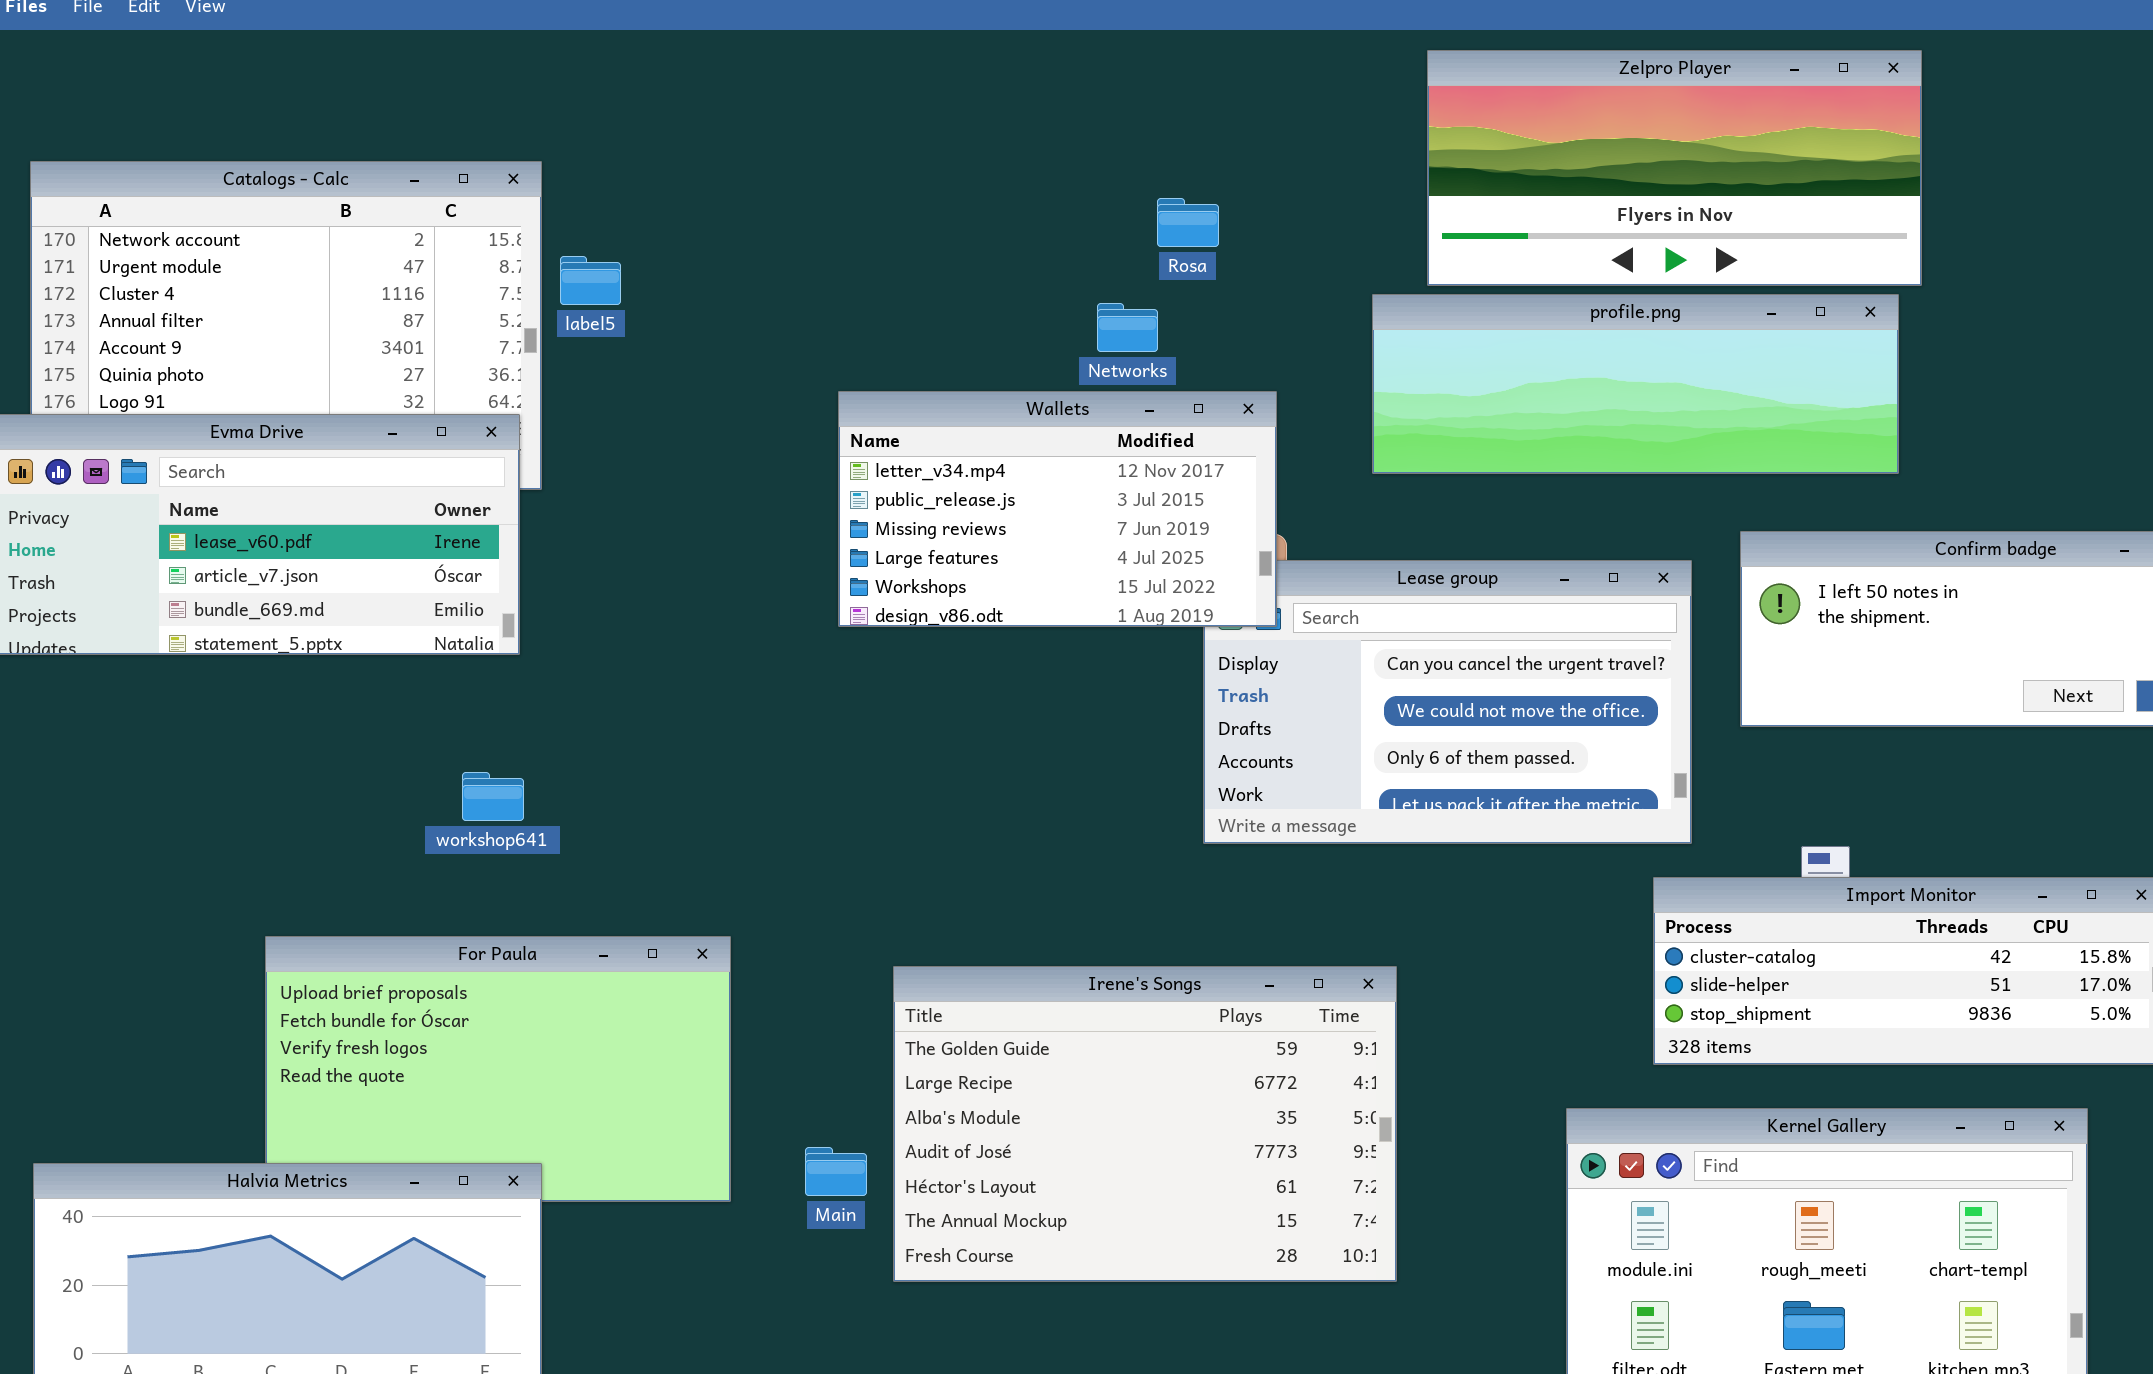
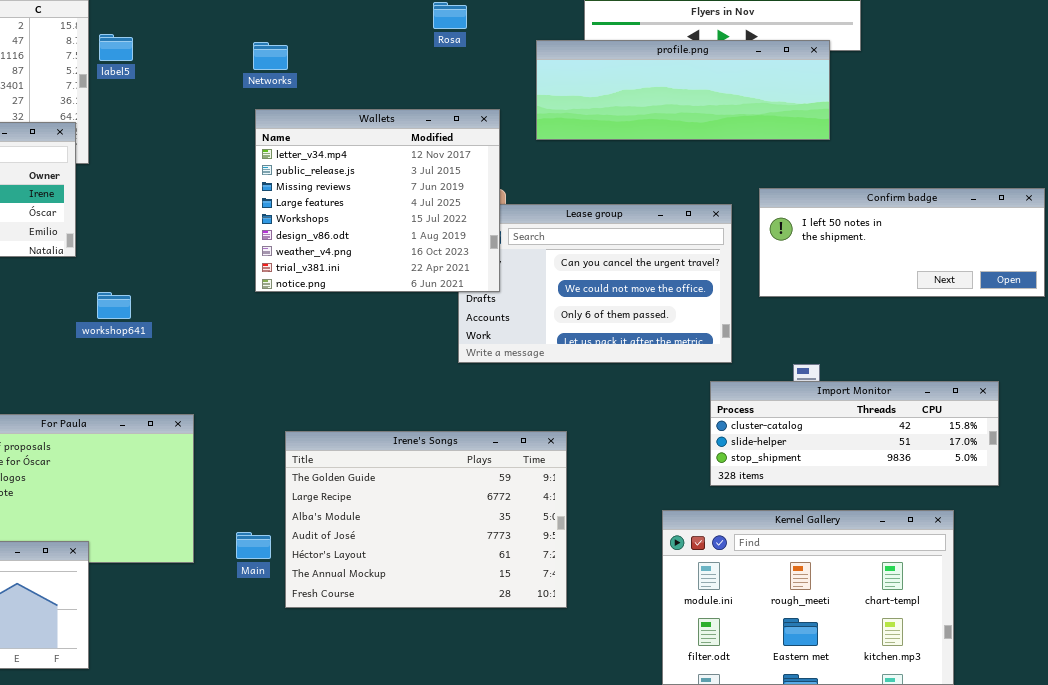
profile.png: [1372,294,1899,474] -> [536,40,830,140], moved
Networks: [1097,303,1158,352] -> [253,42,288,70], moved
Wallets: [838,391,1277,627] -> [255,109,500,292], resized
workshop641: [462,772,524,821] -> [97,292,131,319], moved

